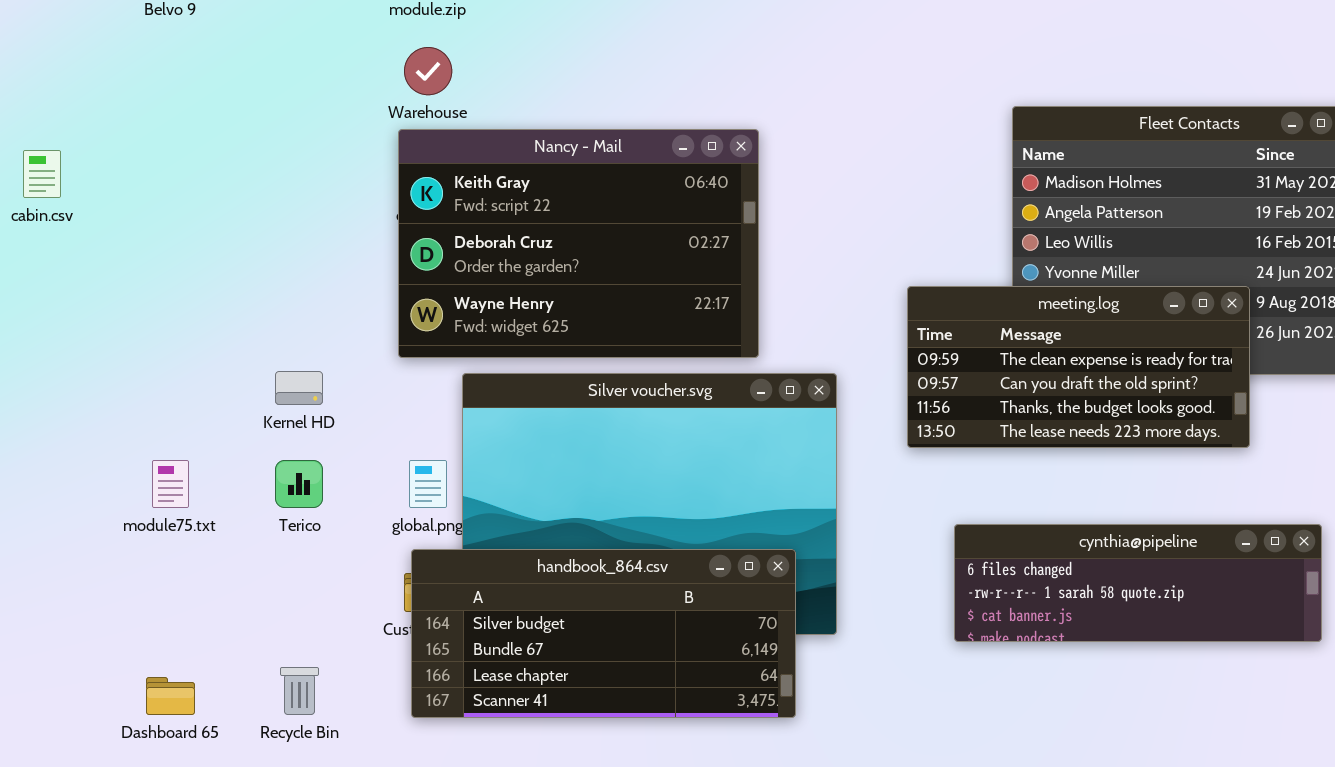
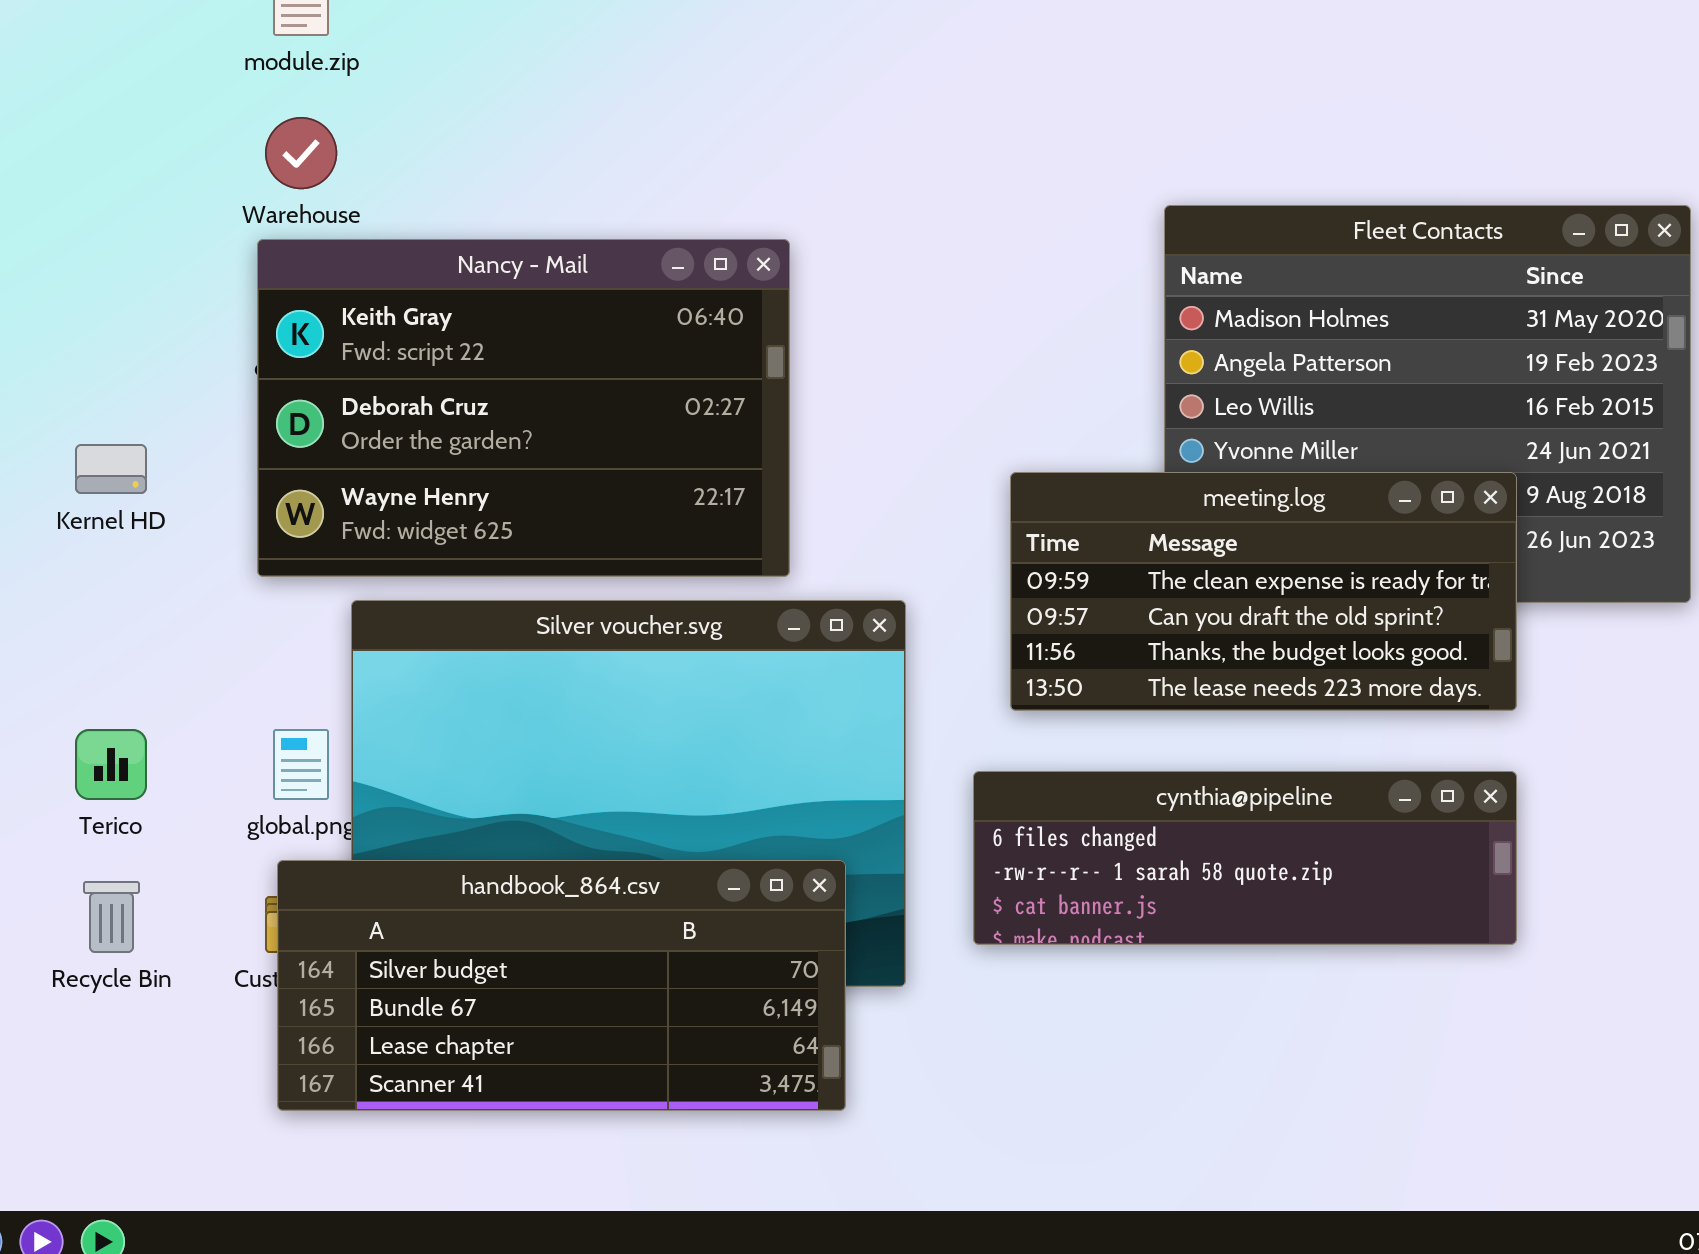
Kernel HD: [275,371,323,405] -> [75,444,147,494], moved
cynthia@pipeline: [954,524,1322,642] -> [973,771,1517,945], moved
Recycle Bin: [280,667,319,715] -> [83,881,140,953], moved

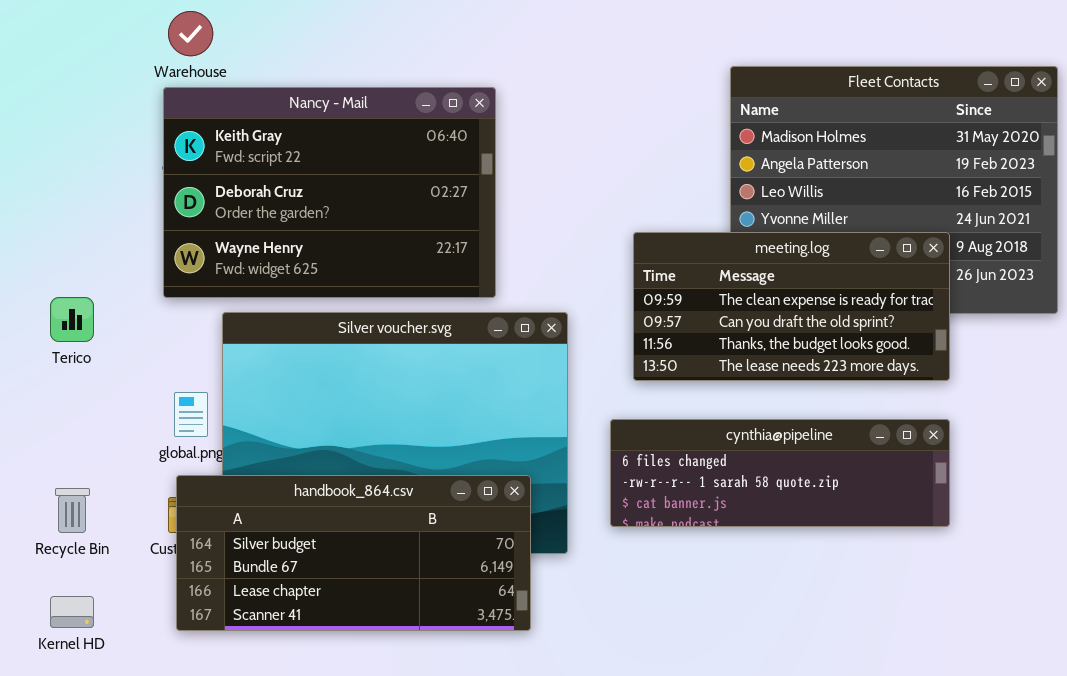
Kernel HD: [75,444,147,494] -> [50,596,94,628], moved
Terico: [75,729,147,800] -> [50,297,94,342], moved

